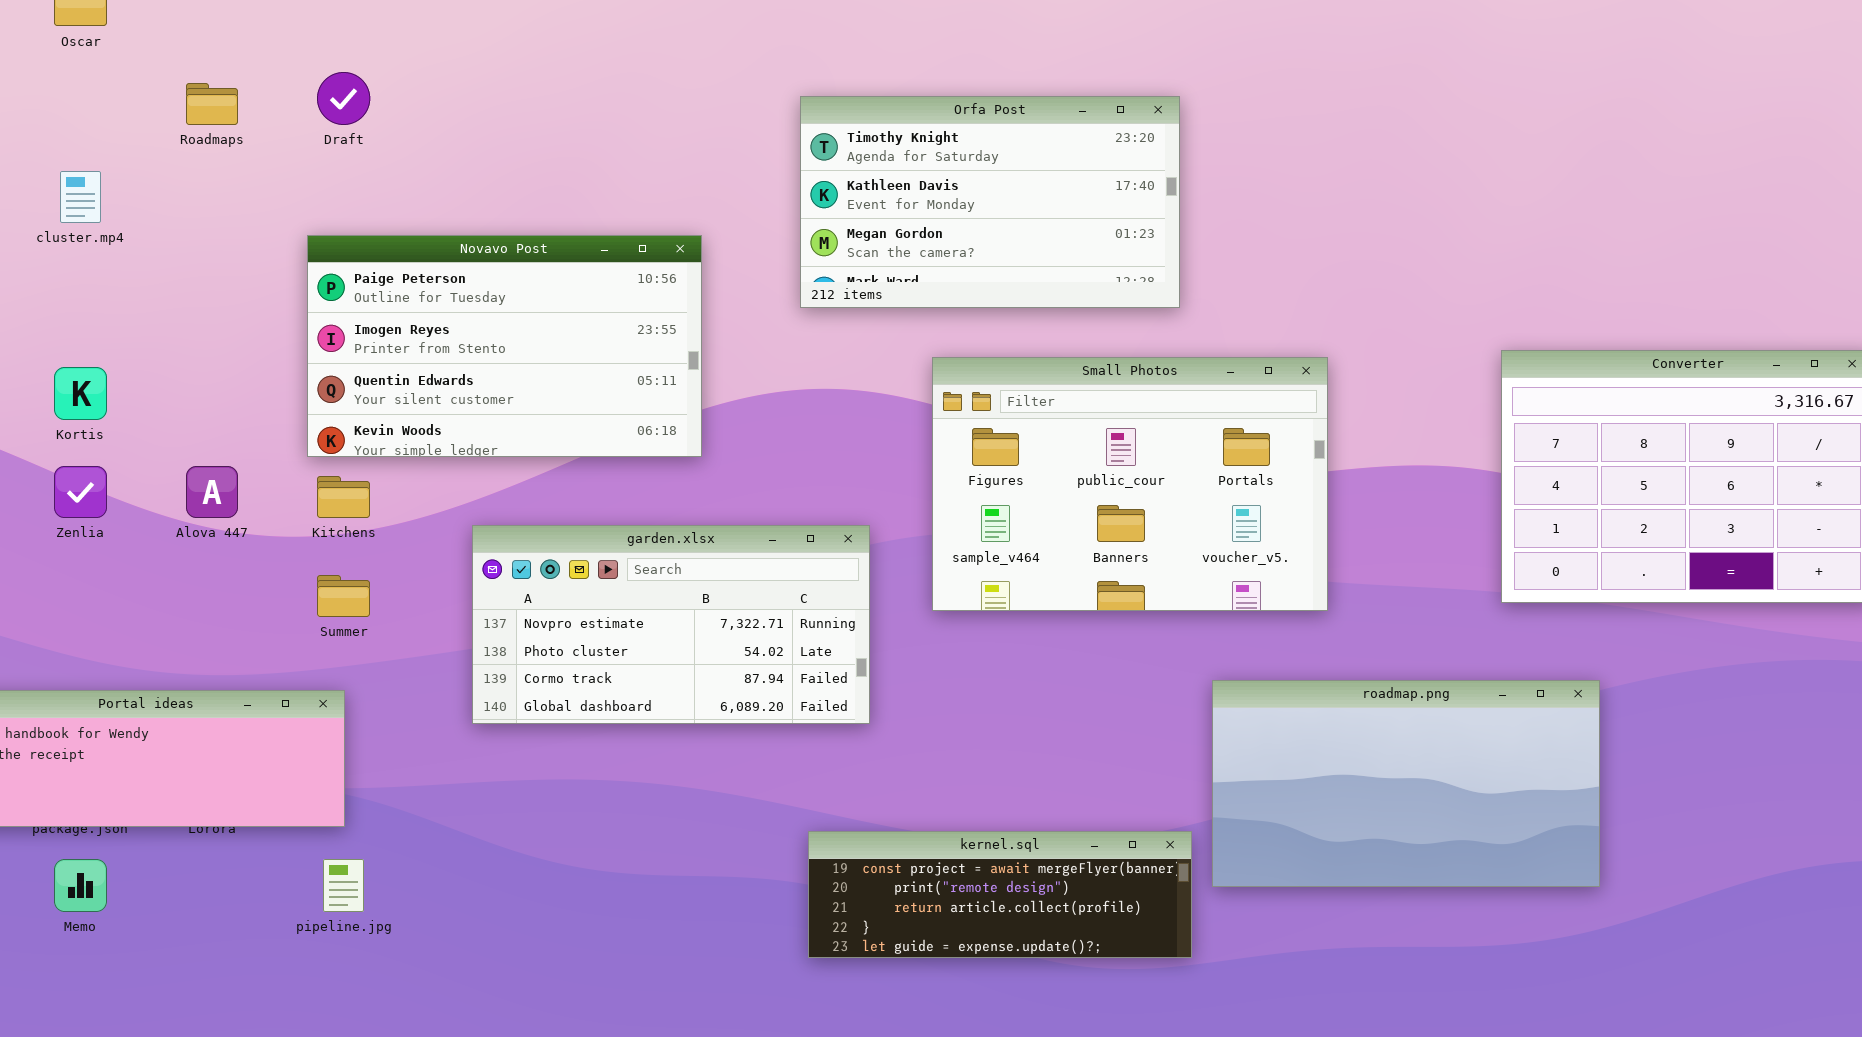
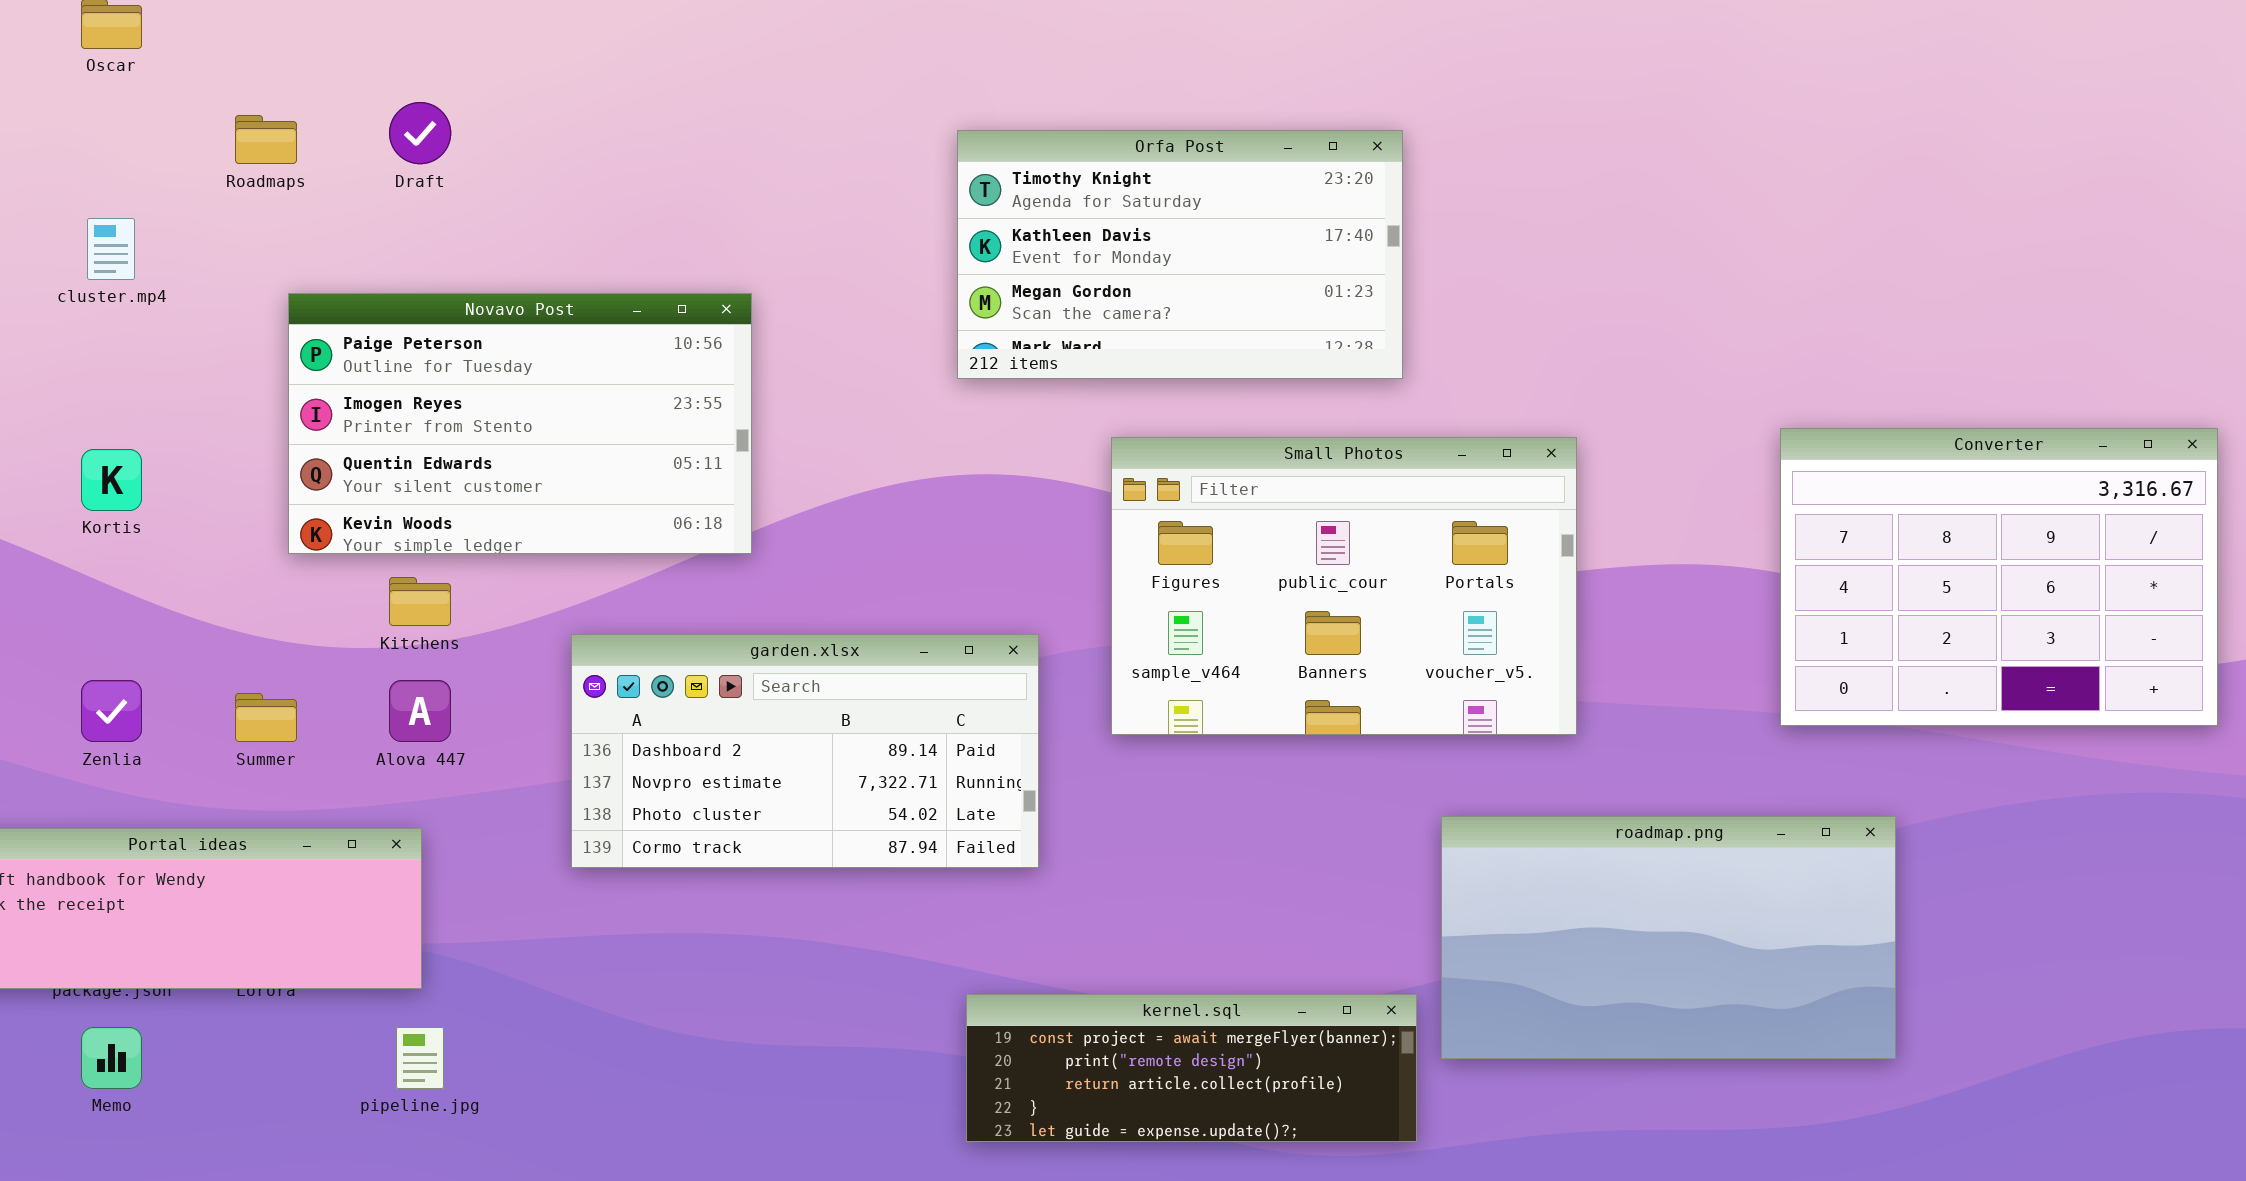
Novavo Post: [307,235,702,457] -> [288,293,752,554], moved
Zenlia: [54,466,107,518] -> [81,680,142,742], moved
Alova 447: [186,466,238,518] -> [389,680,451,742], moved
garden.xlsx: [472,525,870,724] -> [571,634,1039,868], scrolled up 1 row
Summer: [317,575,370,617] -> [235,693,297,742], moved

